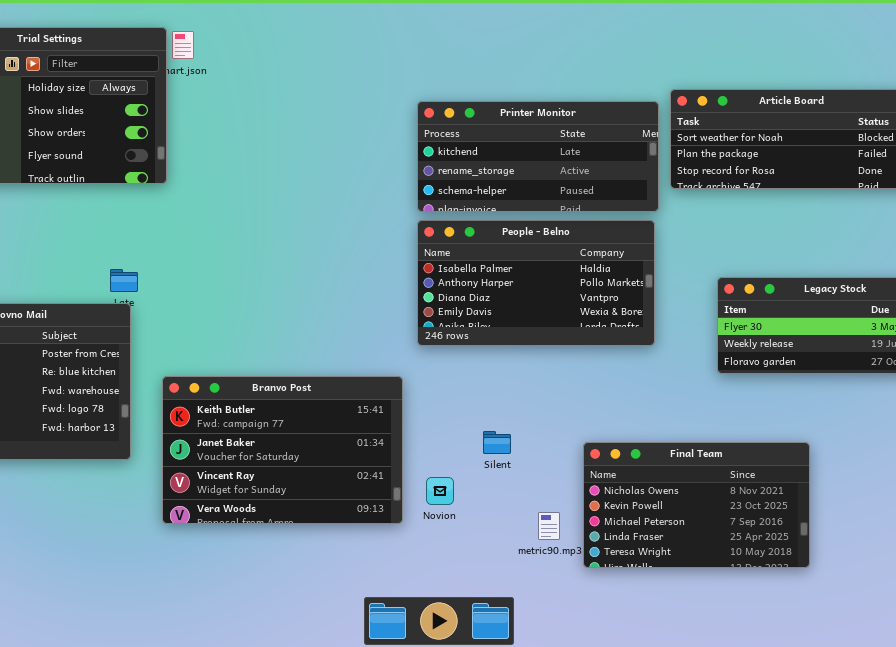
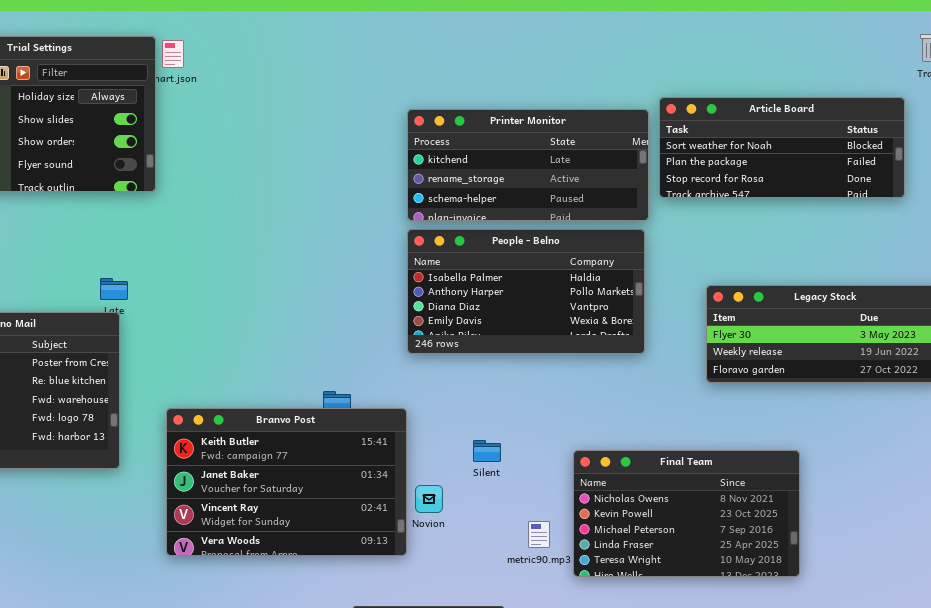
Branvo Post: [162,376,403,524] -> [166,408,407,556], moved

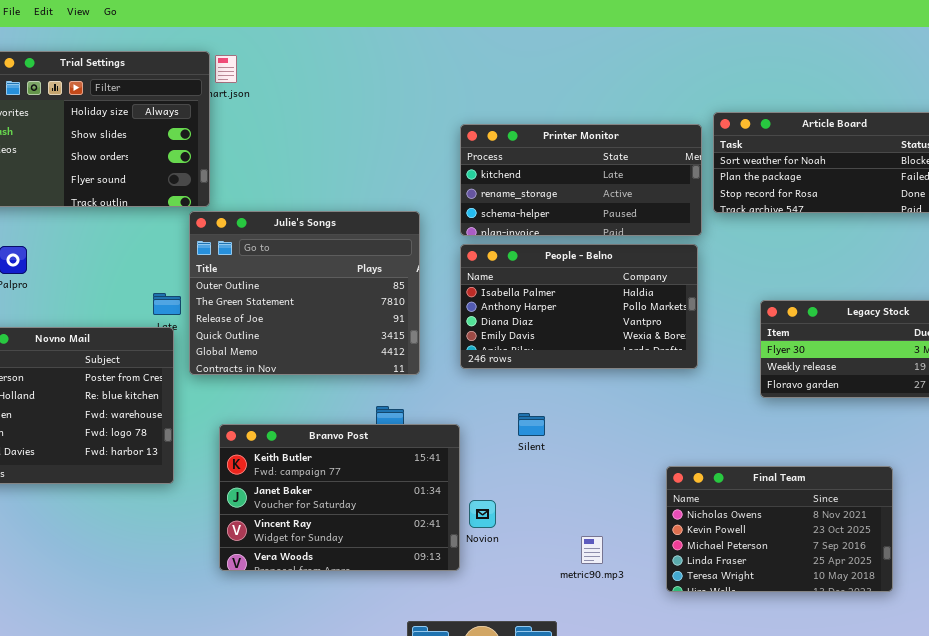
Julie's Songs: none -> [189,211,420,375], opened
Silent: [473,440,501,462] -> [518,413,545,436], moved
Final Team: [573,450,800,577] -> [666,466,893,592], moved

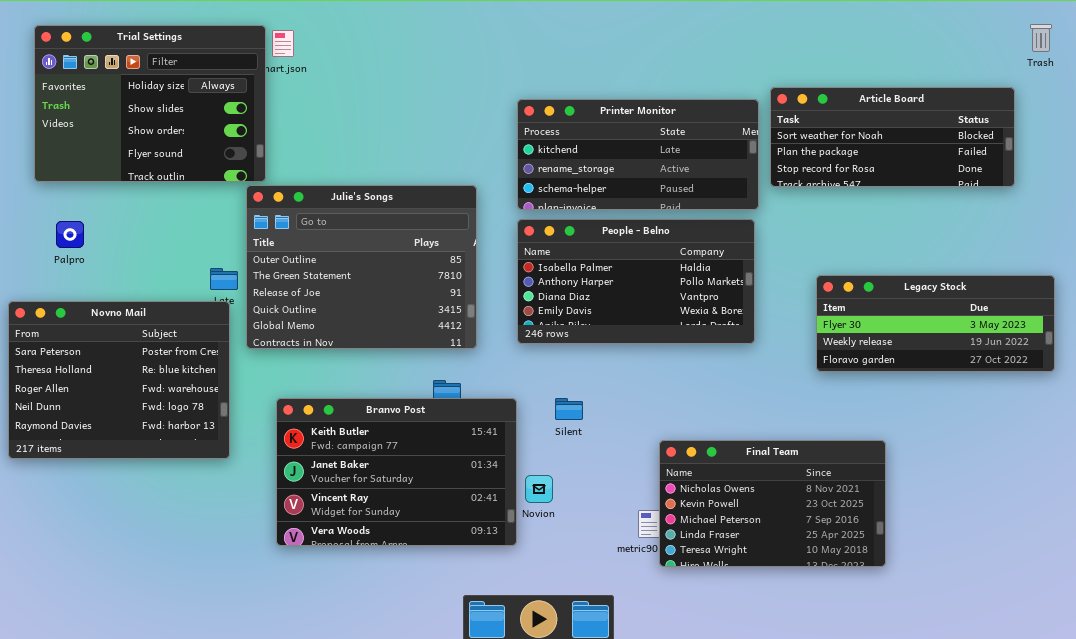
Silent: [518,413,545,436] -> [555,398,583,420], moved
Final Team: [666,466,893,592] -> [659,440,886,567], moved

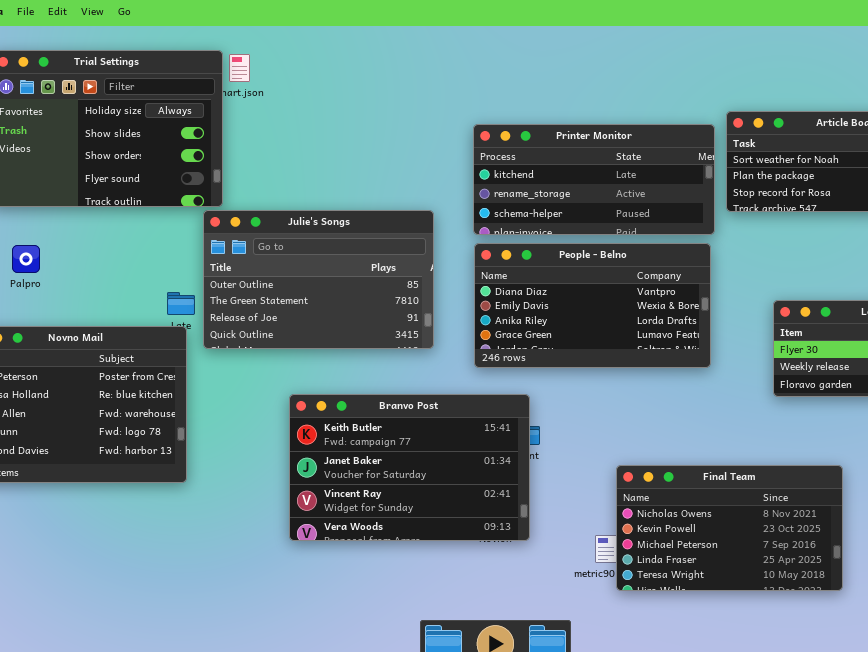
Julie's Songs: [246,185,477,349] -> [203,210,434,349], resized
People - Belno: [517,219,755,344] -> [474,243,711,368], scrolled down 2 rows
Branvo Post: [276,398,517,546] -> [289,394,530,541], moved

